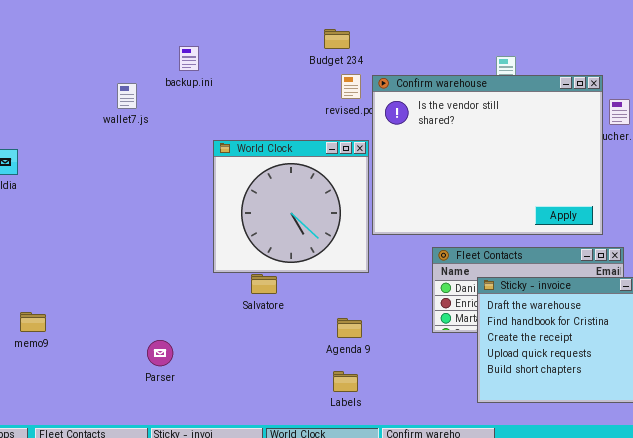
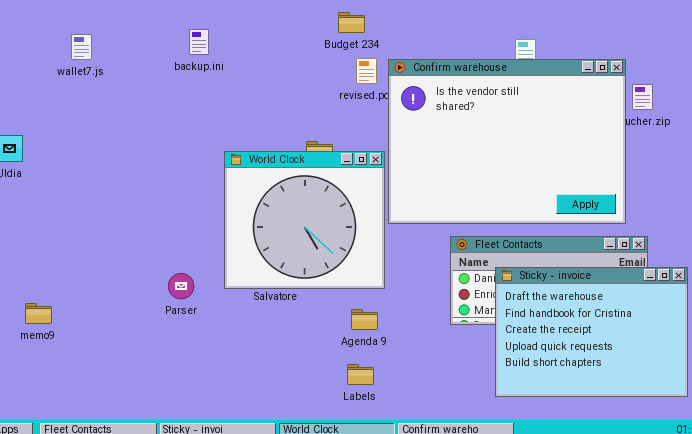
wallet7.js: [117,83,137,109] -> [71,34,92,60], moved
World Clock: [213,140,369,273] -> [224,151,385,289], moved
Parser: [147,340,173,366] -> [168,273,194,299], moved

